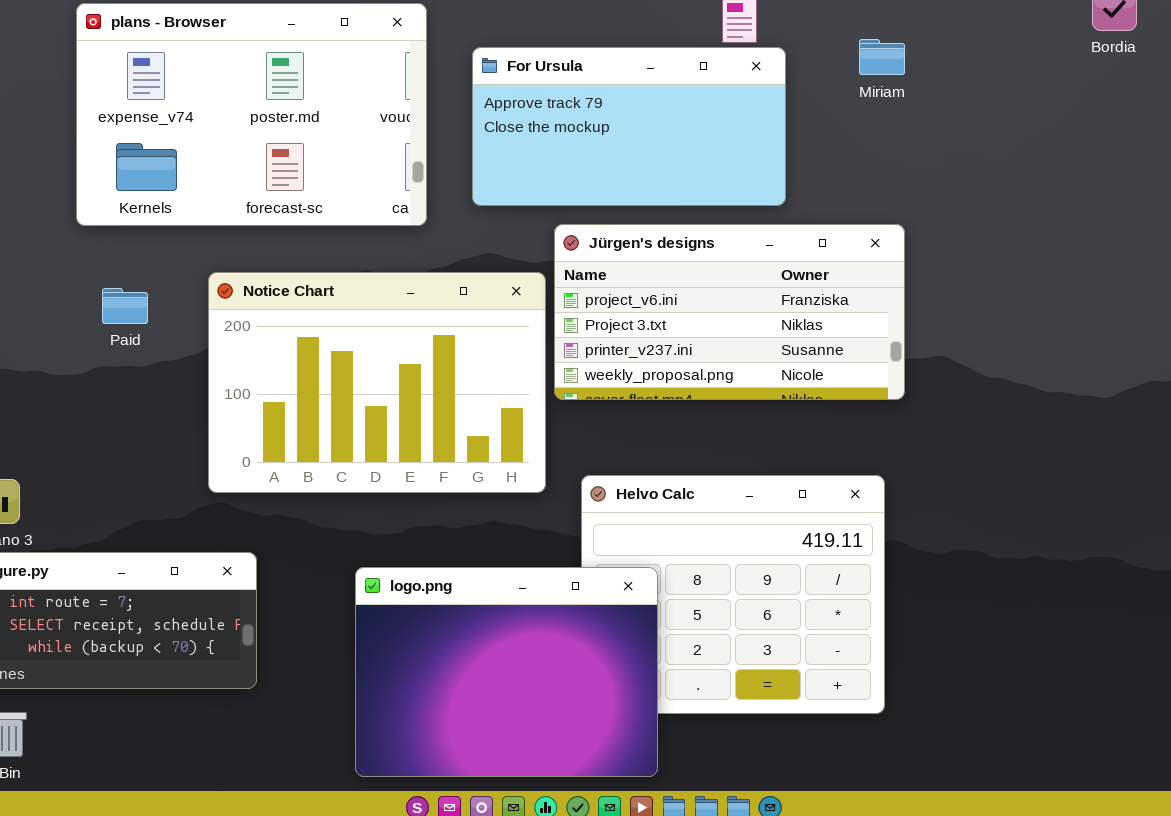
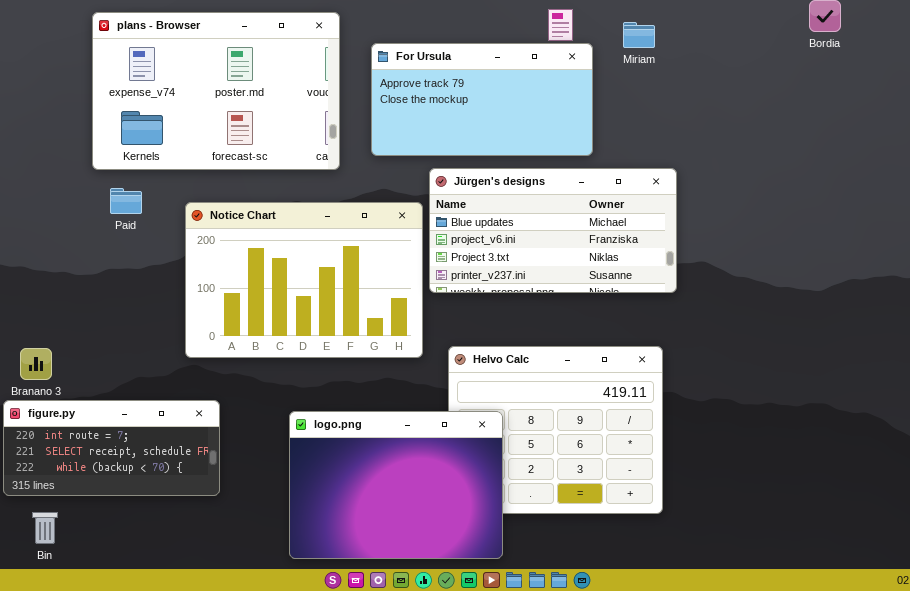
Miriam: [859,39,905,75] -> [623,22,655,48], moved
Jürgen's designs: [554,224,905,400] -> [429,168,677,293], scrolled up 1 row
Paid: [102,288,148,324] -> [110,188,142,214], moved

